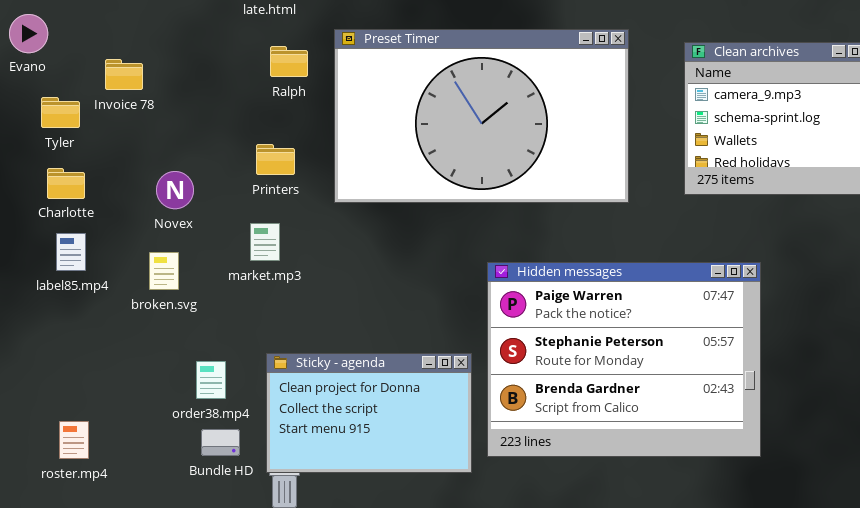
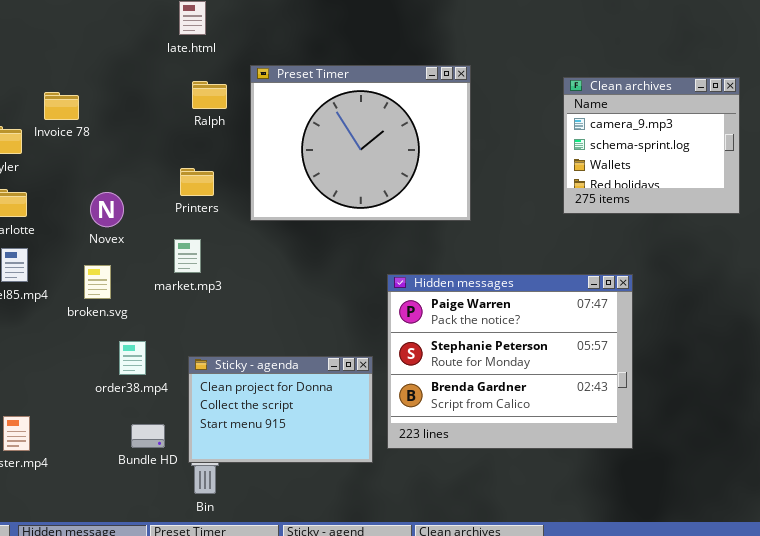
Preset Timer: [334,29,629,203] -> [250,65,471,221], resized
order38.mp4: [196,361,226,399] -> [119,341,146,375], moved

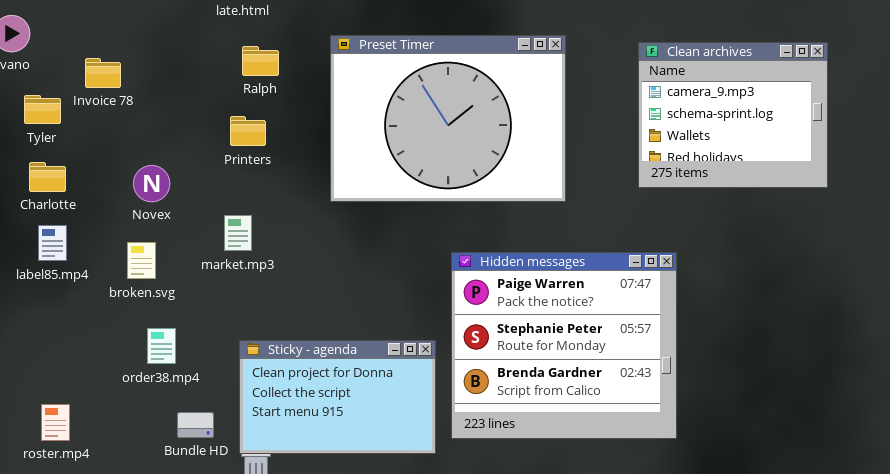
Preset Timer: [250,65,471,221] -> [330,35,566,202], moved
Printers: [180,168,214,196] -> [230,116,266,146], moved
Hidden messages: [387,274,633,449] -> [451,252,677,439], resized
order38.mp4: [119,341,146,375] -> [147,328,176,364], moved

